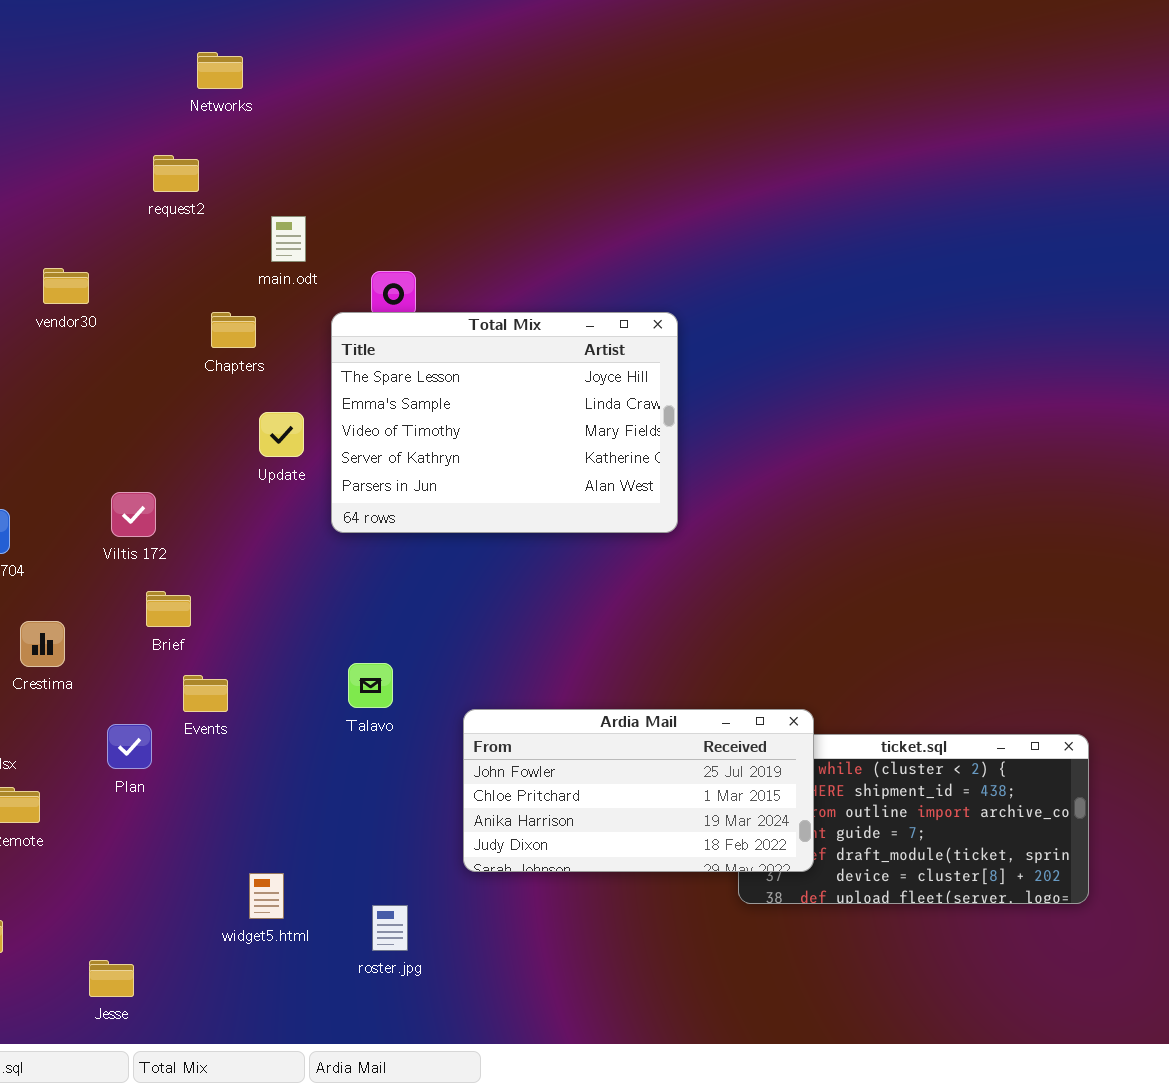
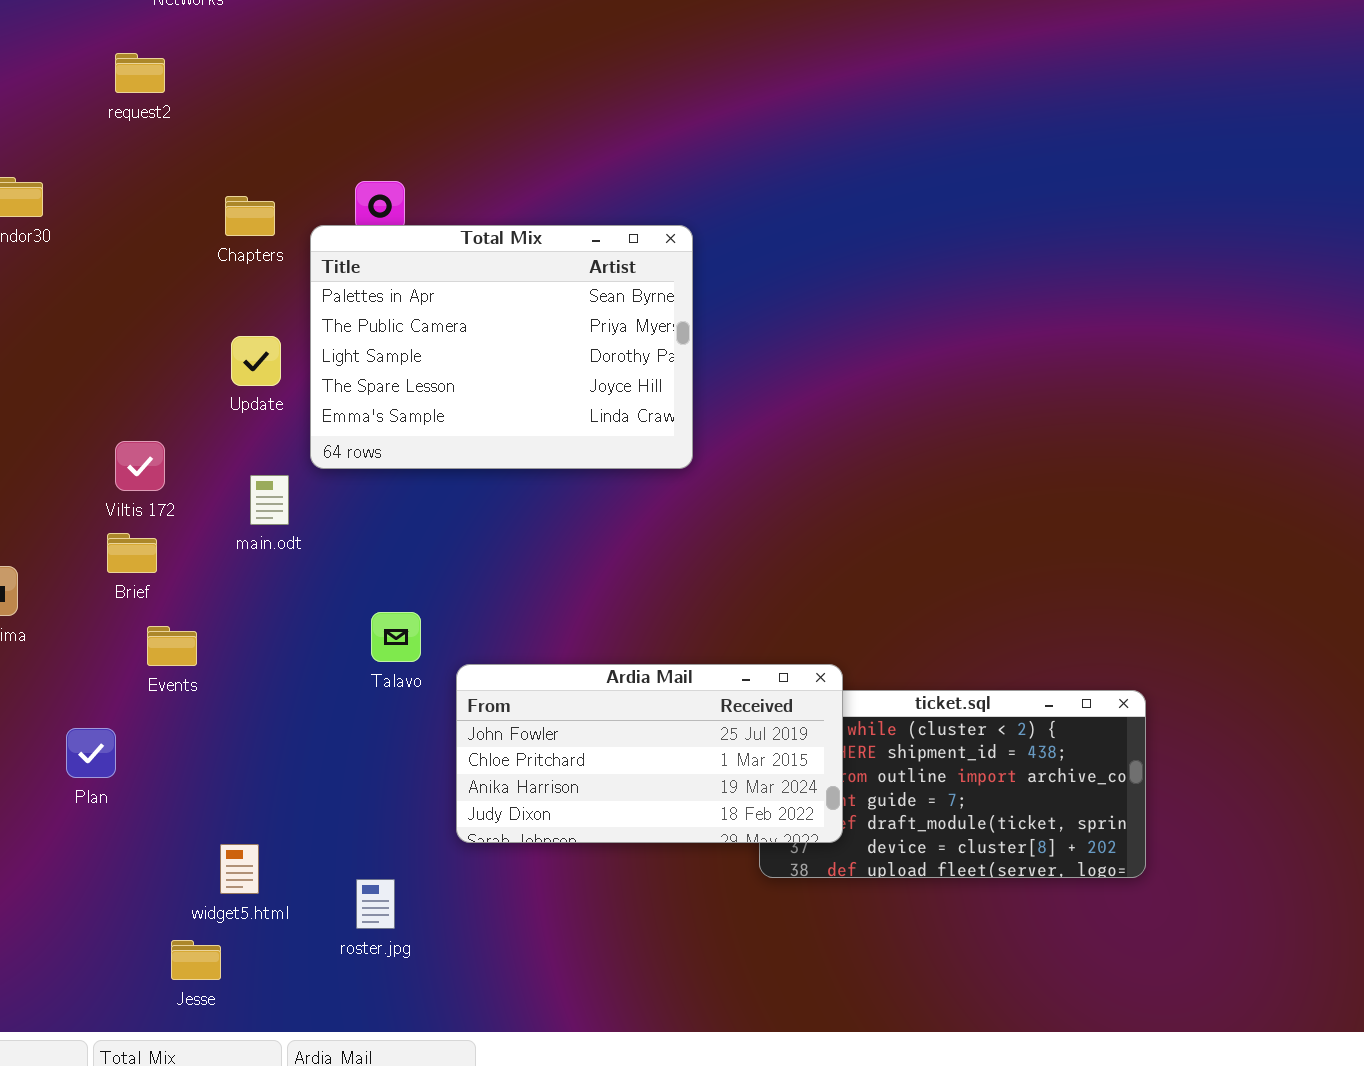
main.odt: [271,216,306,262] -> [250,475,289,525], moved
Chapters: [211,312,256,348] -> [225,196,275,236], moved
Total Mix: [331,312,678,533] -> [310,225,693,469], scrolled up 3 rows
Viltis 172: [111,492,156,537] -> [115,441,165,491], moved
Talavo: [348,663,393,708] -> [371,612,421,662], moved
Plan: [107,724,152,769] -> [66,728,116,778], moved
Jesse: [89,960,134,997] -> [171,940,221,980], moved

